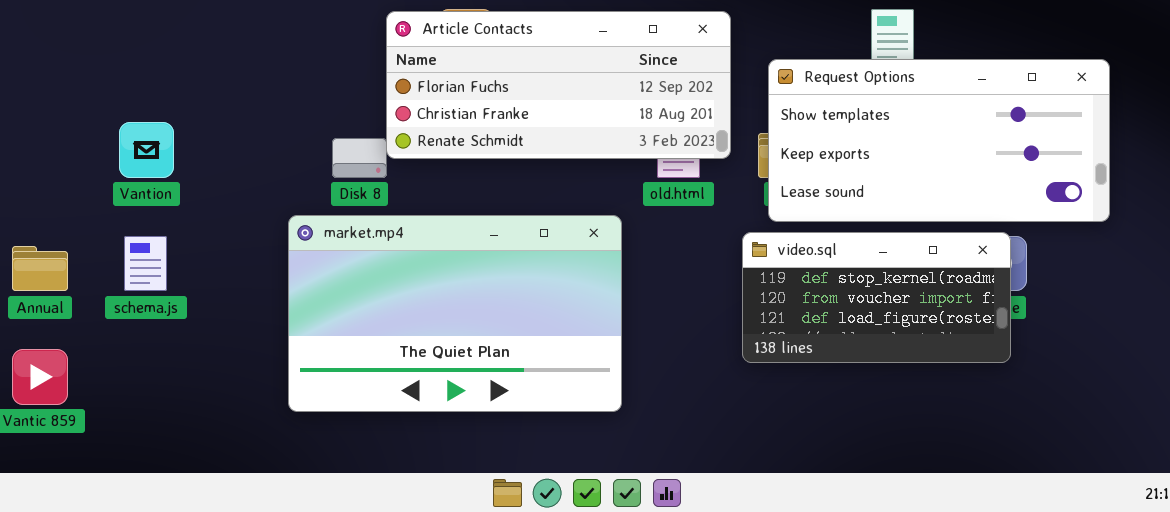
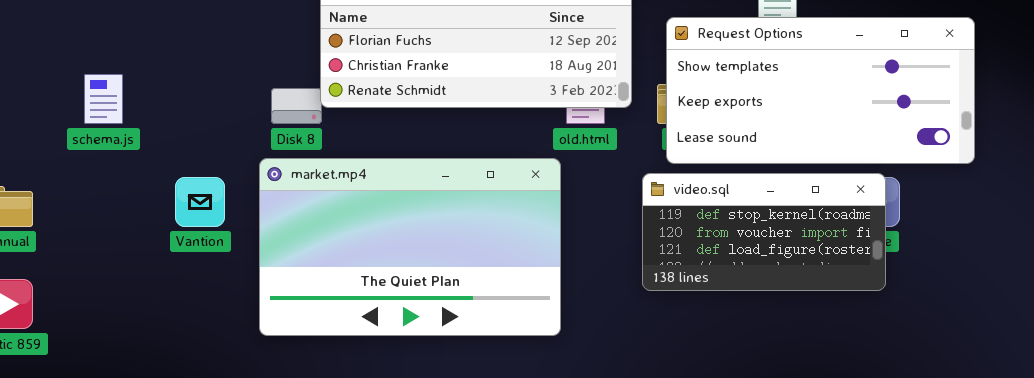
Vantion: [119,122,174,178] -> [175,177,225,227], moved
market.mp4: [288,215,622,412] -> [259,158,561,336], moved
schema.js: [124,236,167,291] -> [84,74,123,124], moved

